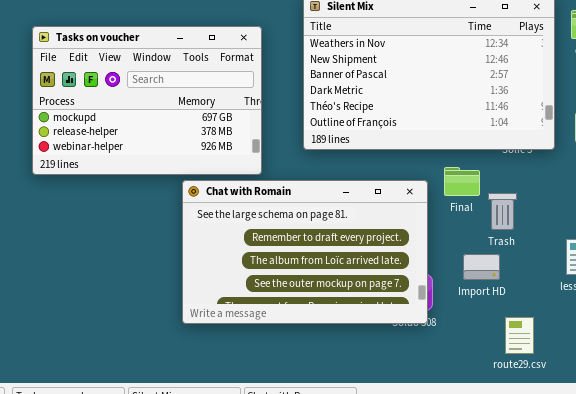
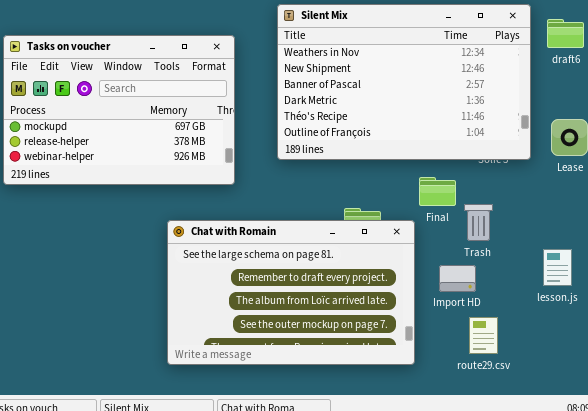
Chat with Romain: [182,180,428,324] -> [167,220,415,365], moved
route29.csv: [505,317,534,354] -> [469,317,498,354], moved

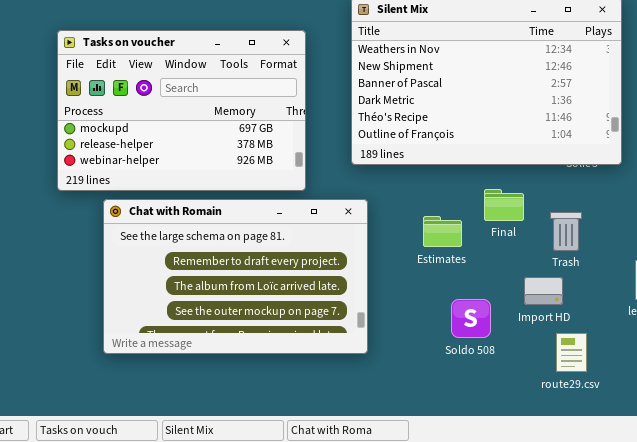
Final: [419,177,456,206] -> [484,189,524,221], moved
Chat with Romain: [167,220,415,365] -> [103,199,368,354], moved

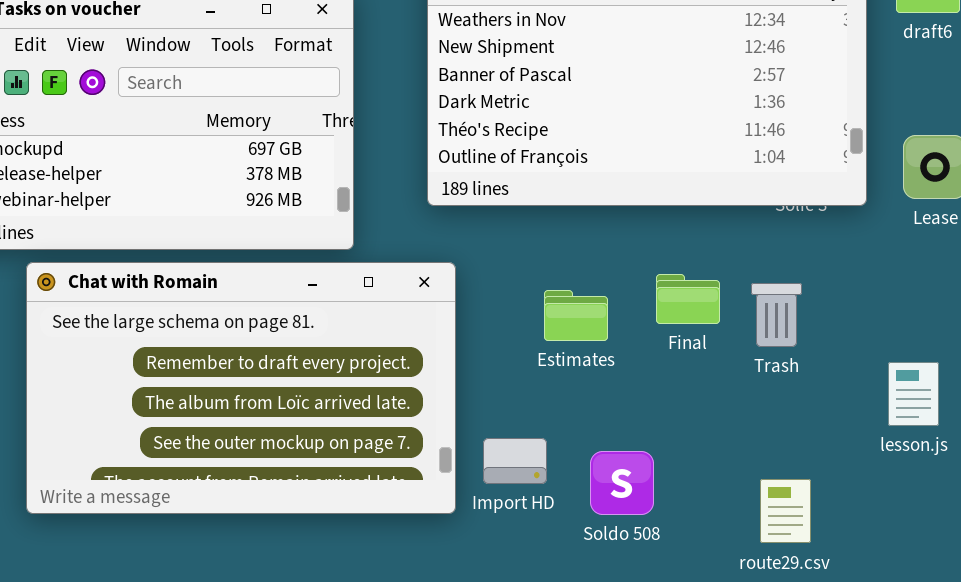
Final: [484,189,524,221] -> [656,274,720,324], moved
Import HD: [524,277,563,305] -> [483,438,547,484], moved
Soldo 508: [451,299,491,338] -> [590,451,654,515], moved

